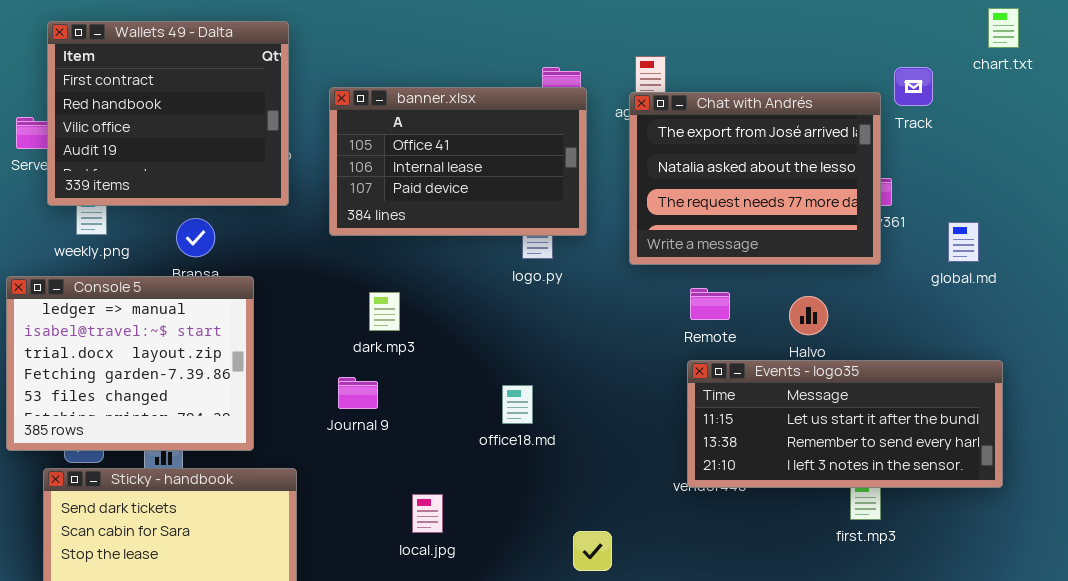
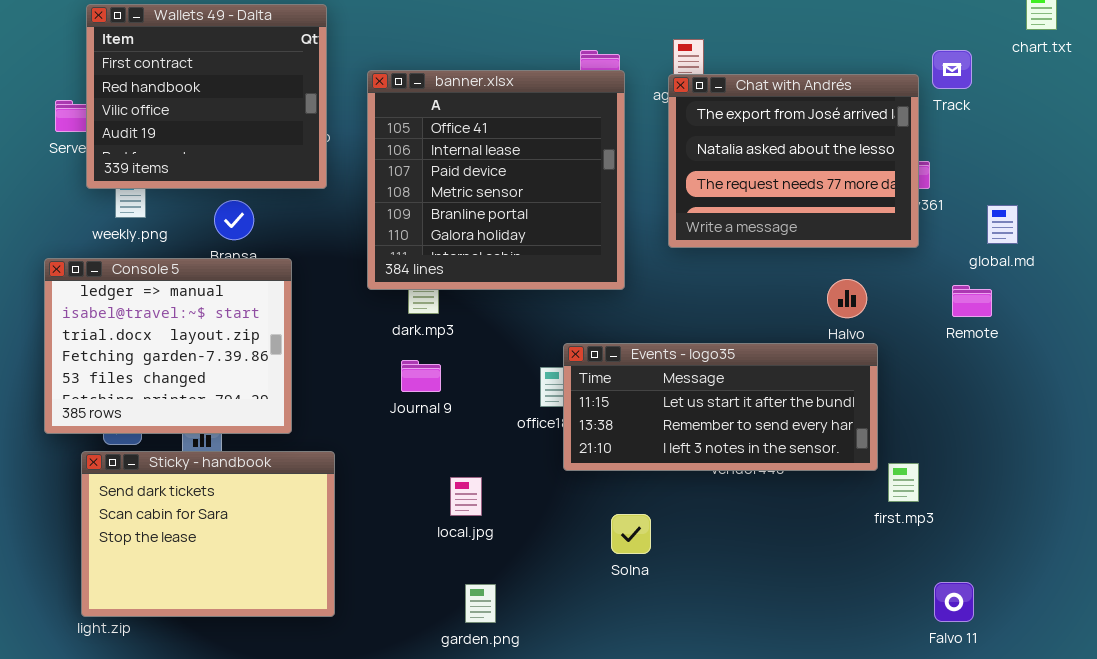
banner.xlsx: [329,87,587,236] -> [367,70,625,290], resized
Remote: [690,288,730,320] -> [952,285,992,317], moved
Events - logo35: [687,360,1003,488] -> [563,343,878,471], moved
Journal 9: [338,377,378,409] -> [401,360,441,392], moved

